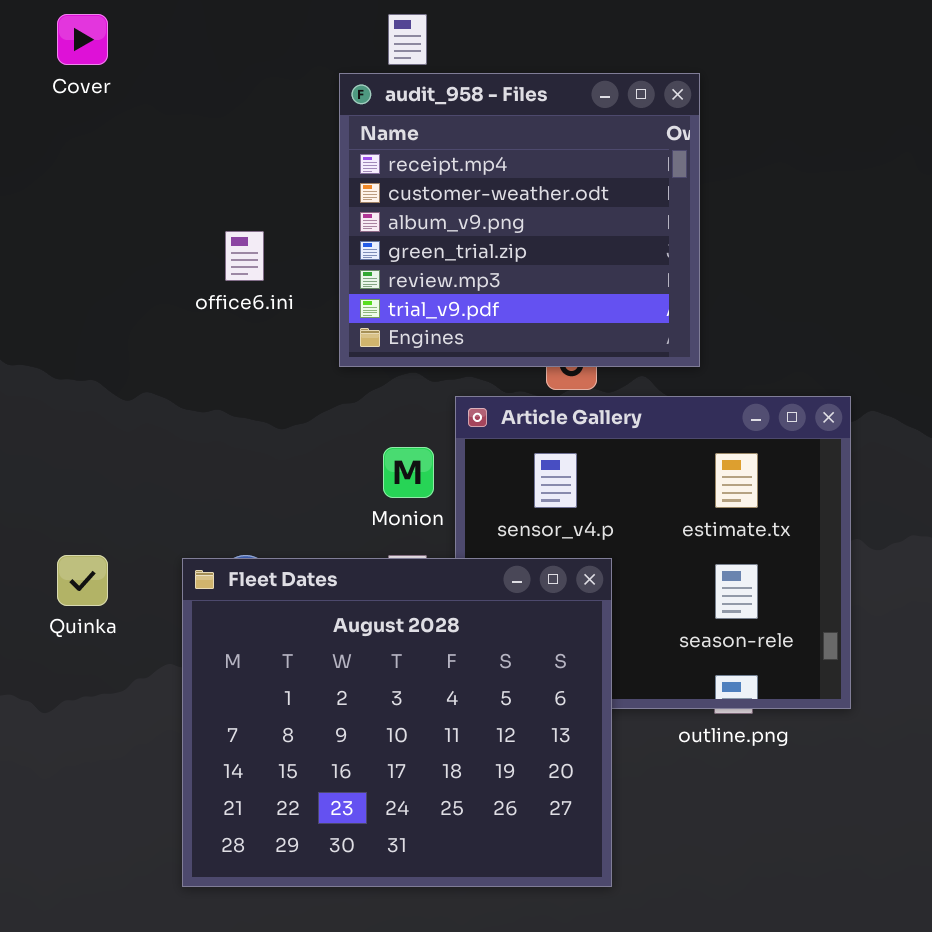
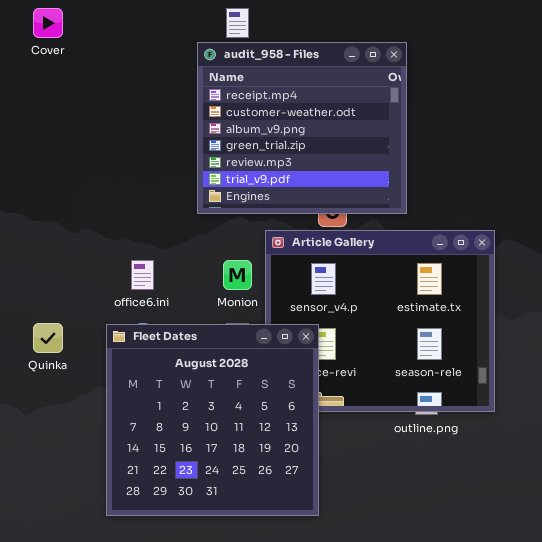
office6.ini: [225,231,264,281] -> [131,260,154,290], moved
Fleet Dates: [182,558,612,887] -> [106,324,319,516], resized

